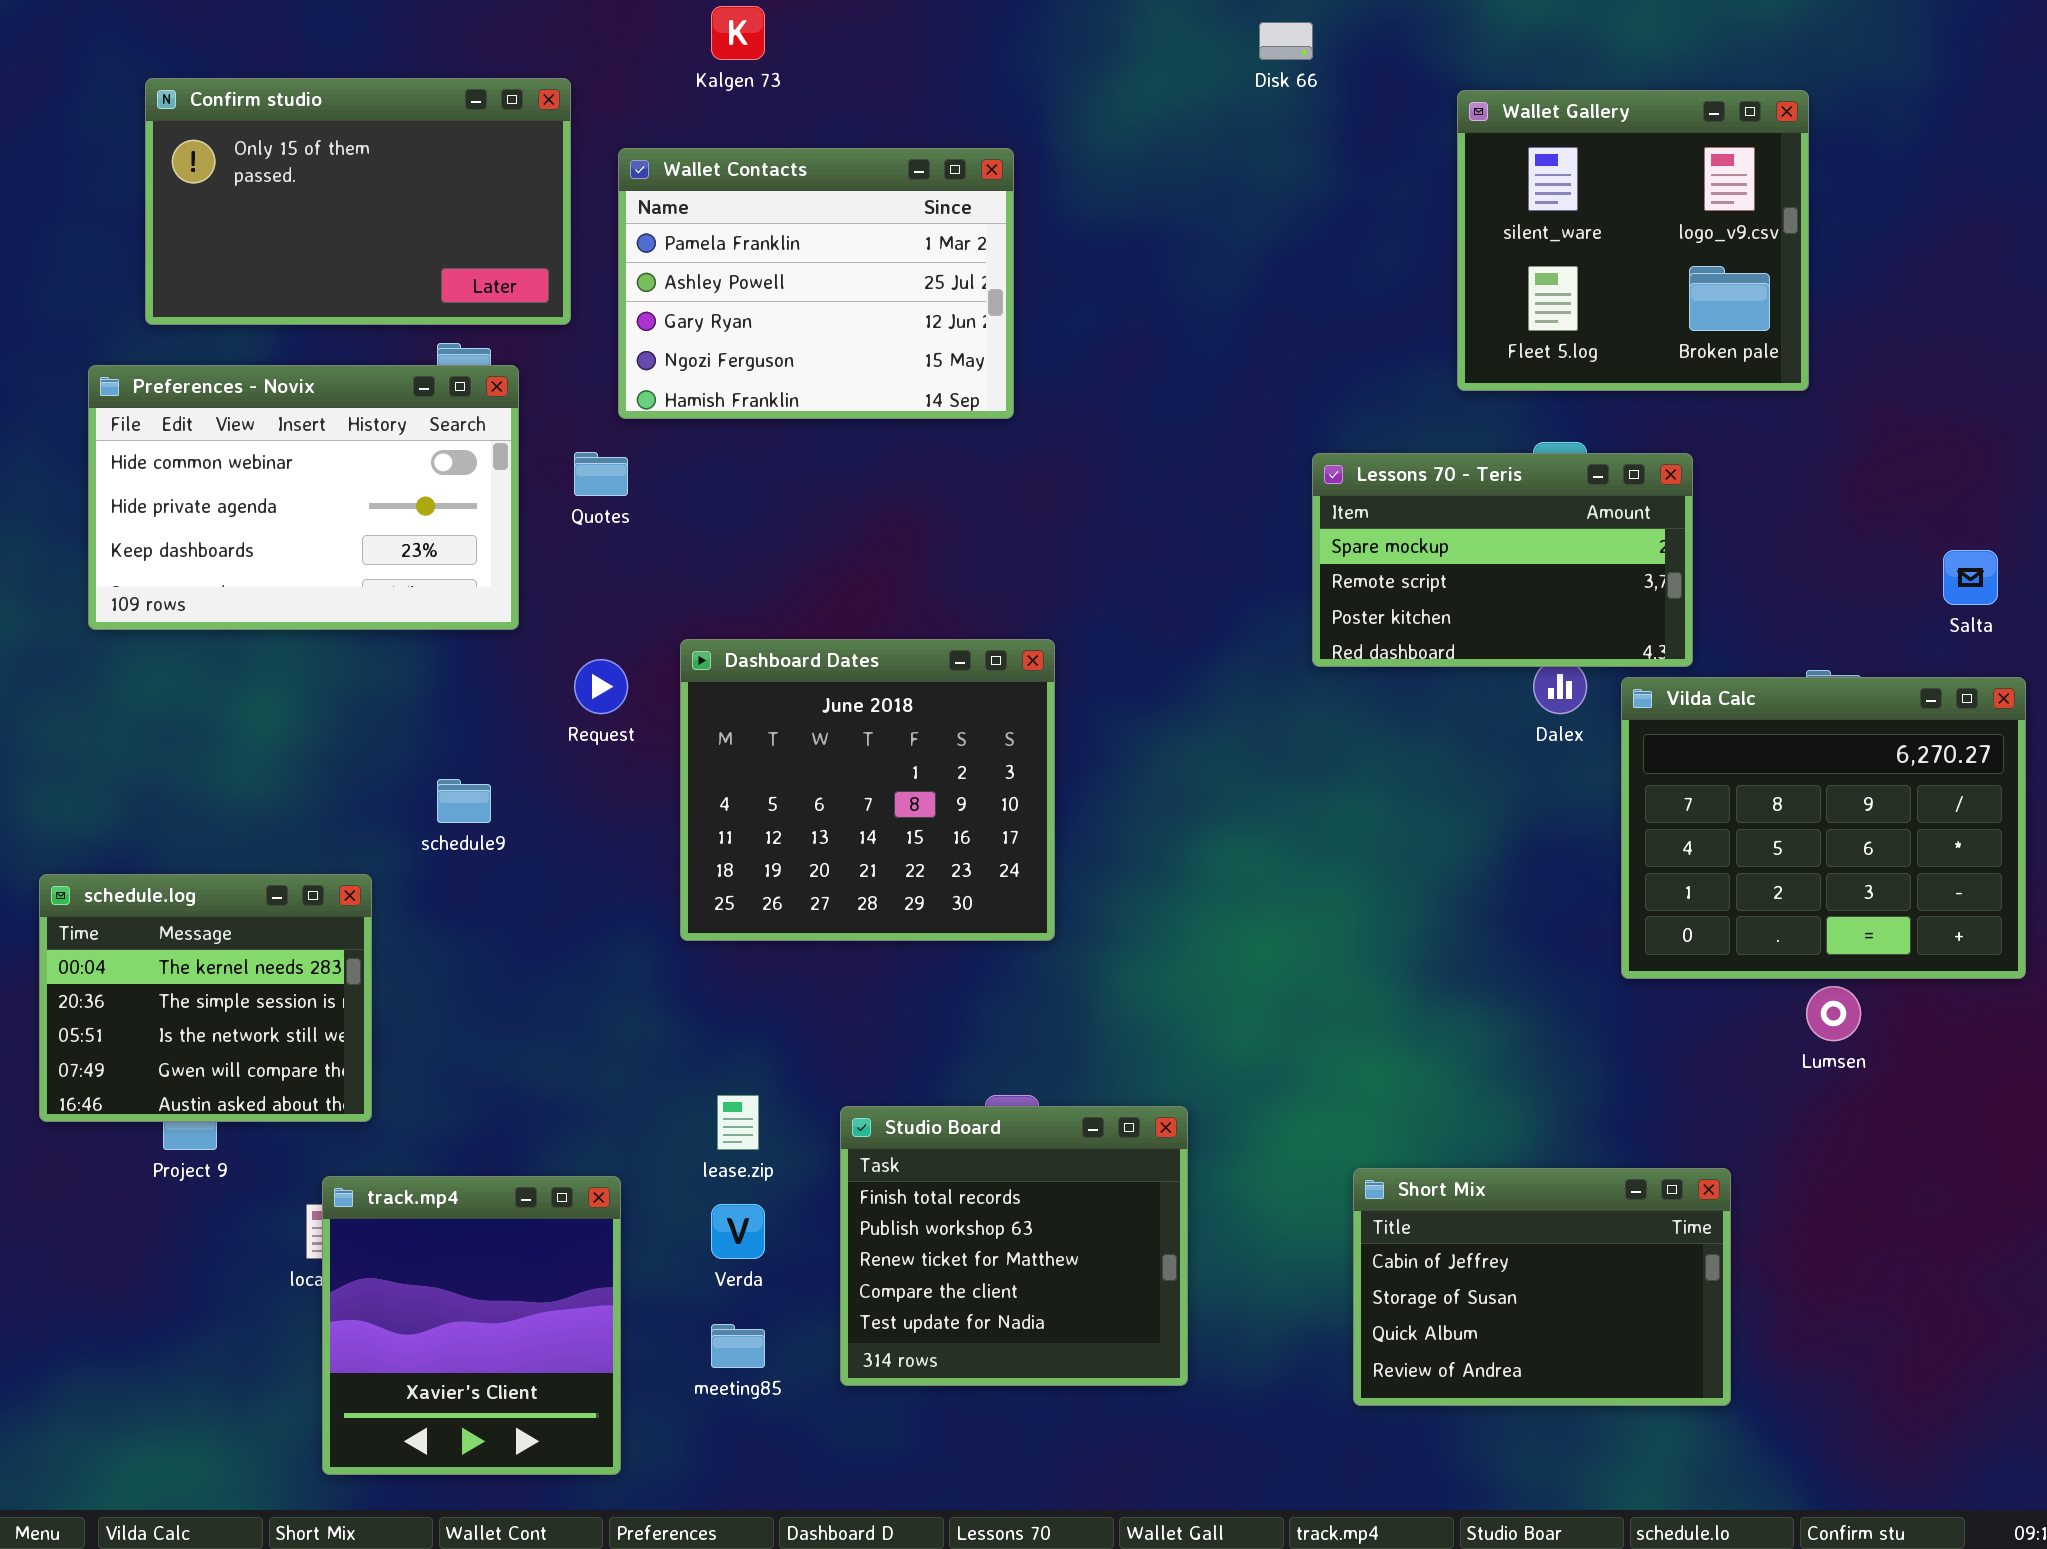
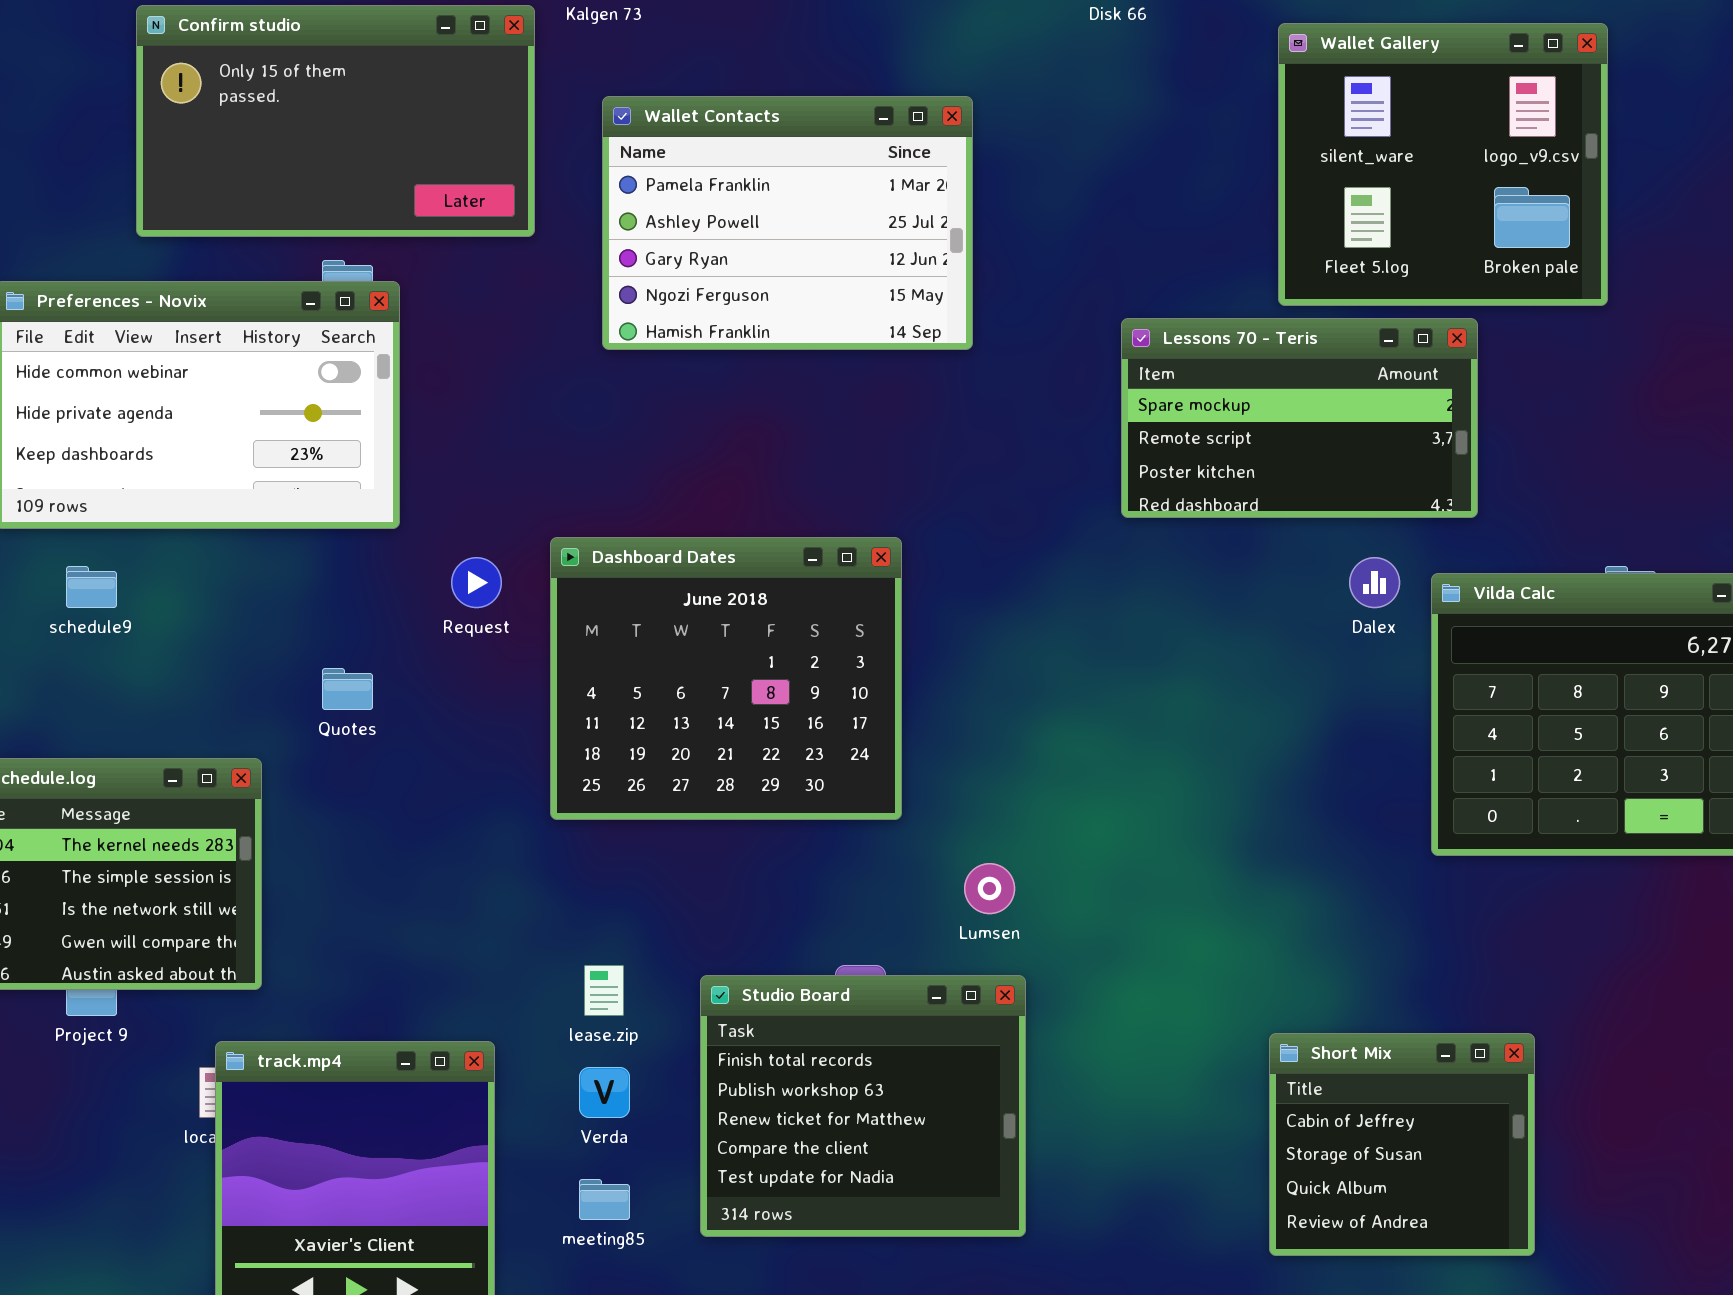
Confirm studio: [145,78,571,325] -> [136,5,535,237], moved
Wallet Contacts: [618,148,1014,419] -> [602,96,973,350], moved
Quotes: [574,452,628,496] -> [322,668,373,710], moved
Lessons 70 - Teris: [1312,453,1693,667] -> [1121,318,1478,518], moved
schedule9: [437,779,491,823] -> [66,566,117,608], moved
Lumsen: [1806,986,1861,1041] -> [964,863,1015,914], moved
Short Mix: [1353,1168,1731,1406] -> [1269,1033,1535,1256], resized

